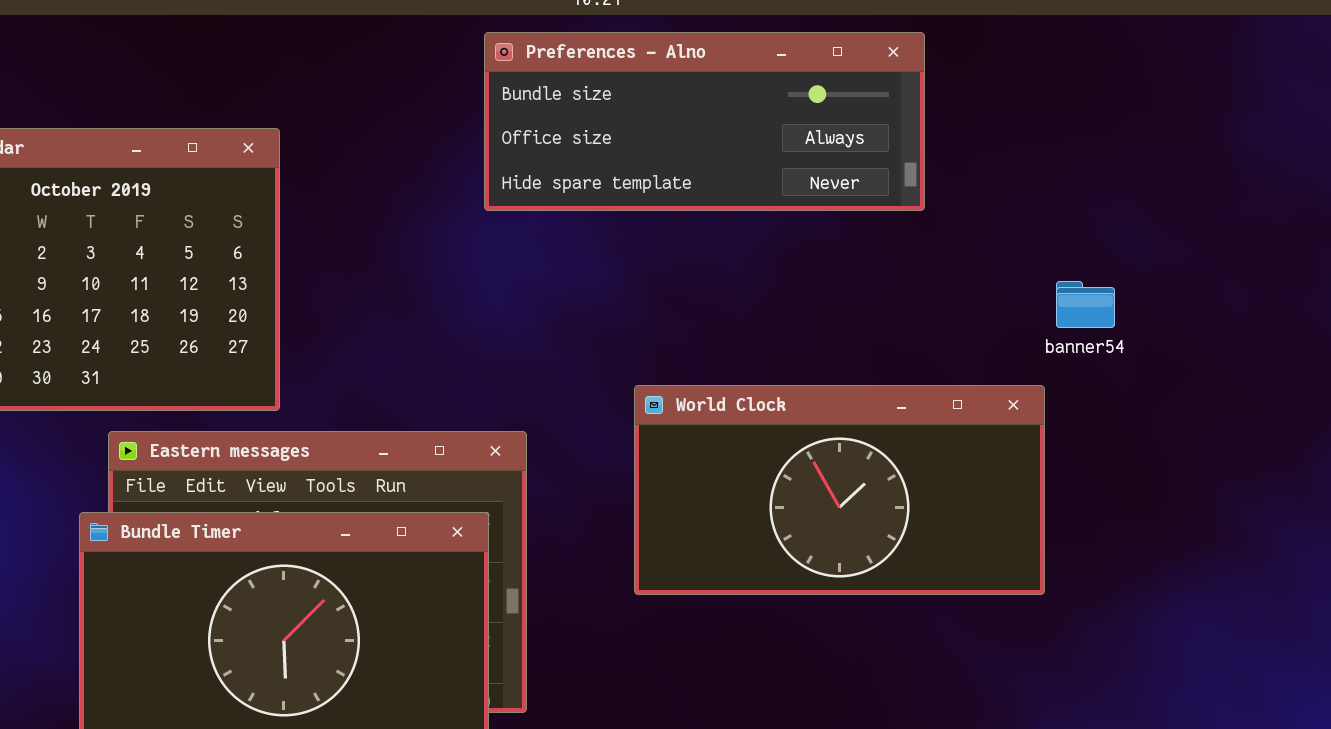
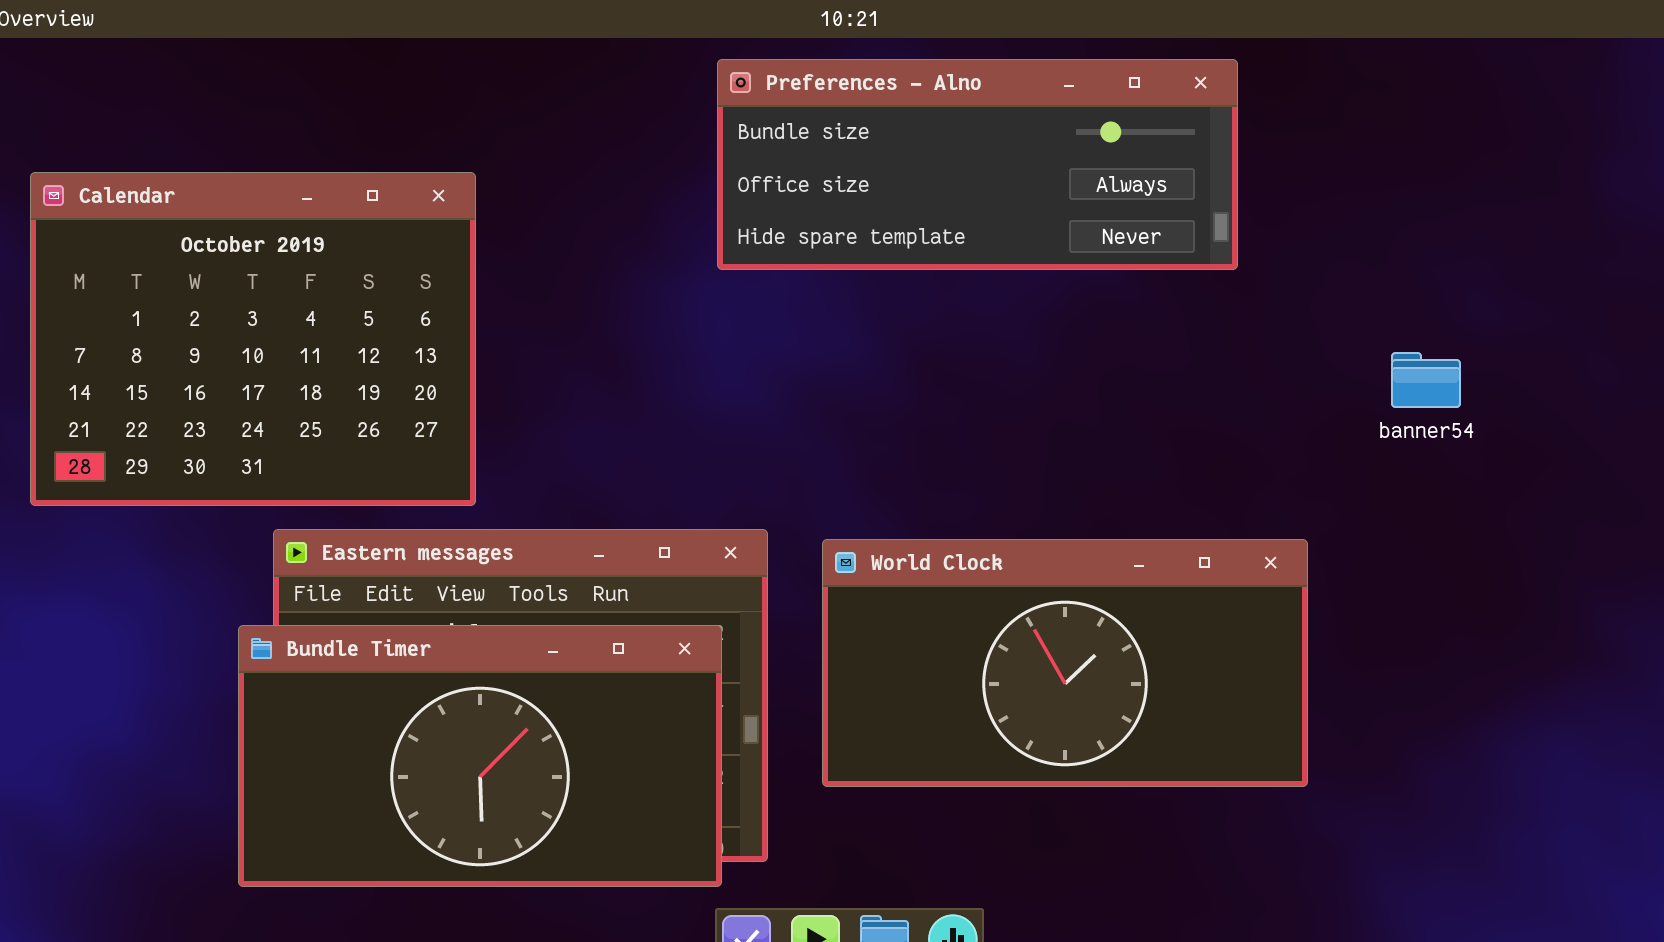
World Clock: [634,385,1045,595] -> [822,539,1308,787], moved

